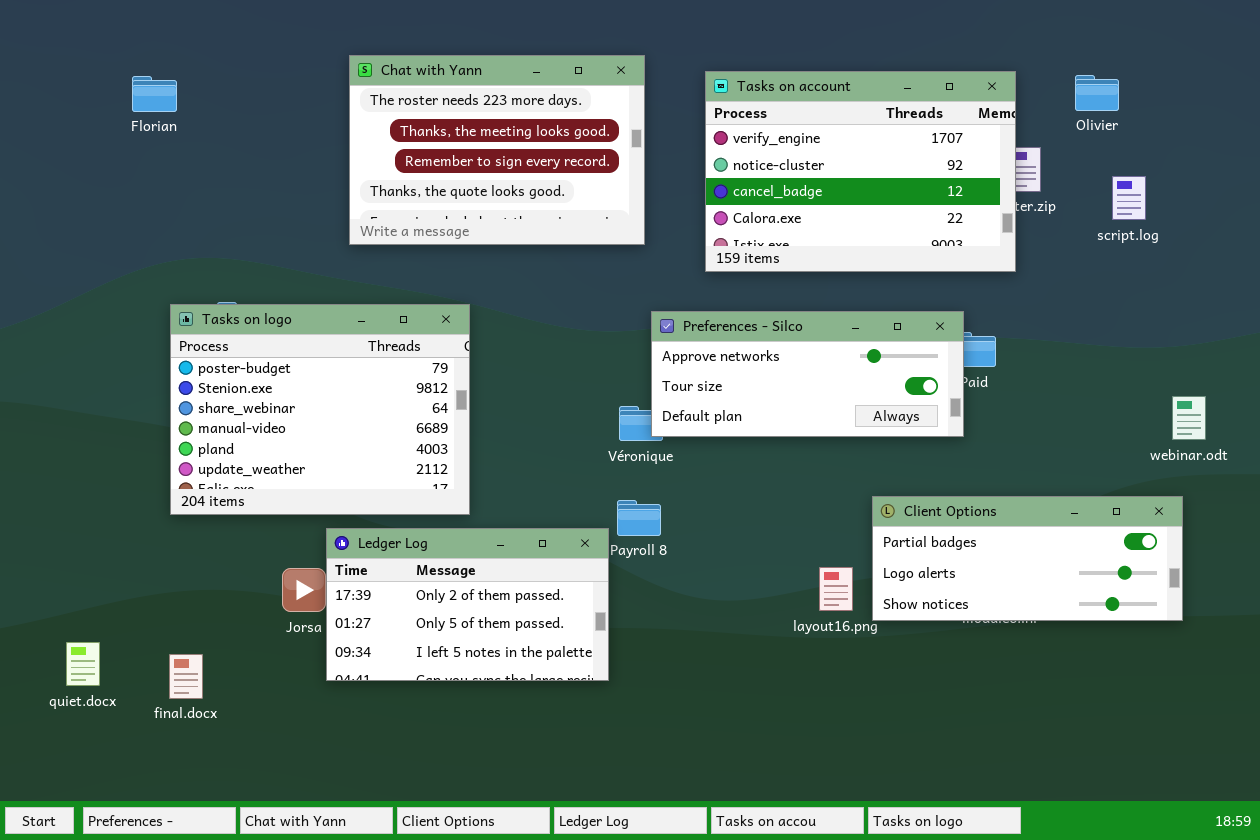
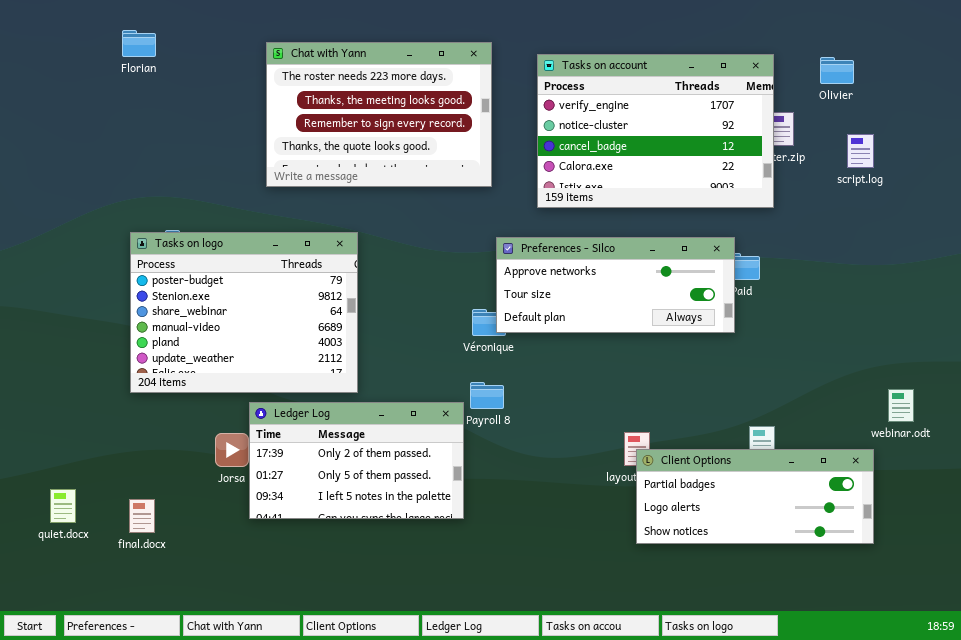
Florian: [132,76,177,112] -> [122,30,156,57], moved
webinar.odt: [1172,396,1206,440] -> [888,389,914,422], moved
Client Options: [872,496,1183,621] -> [636,449,874,544], moved

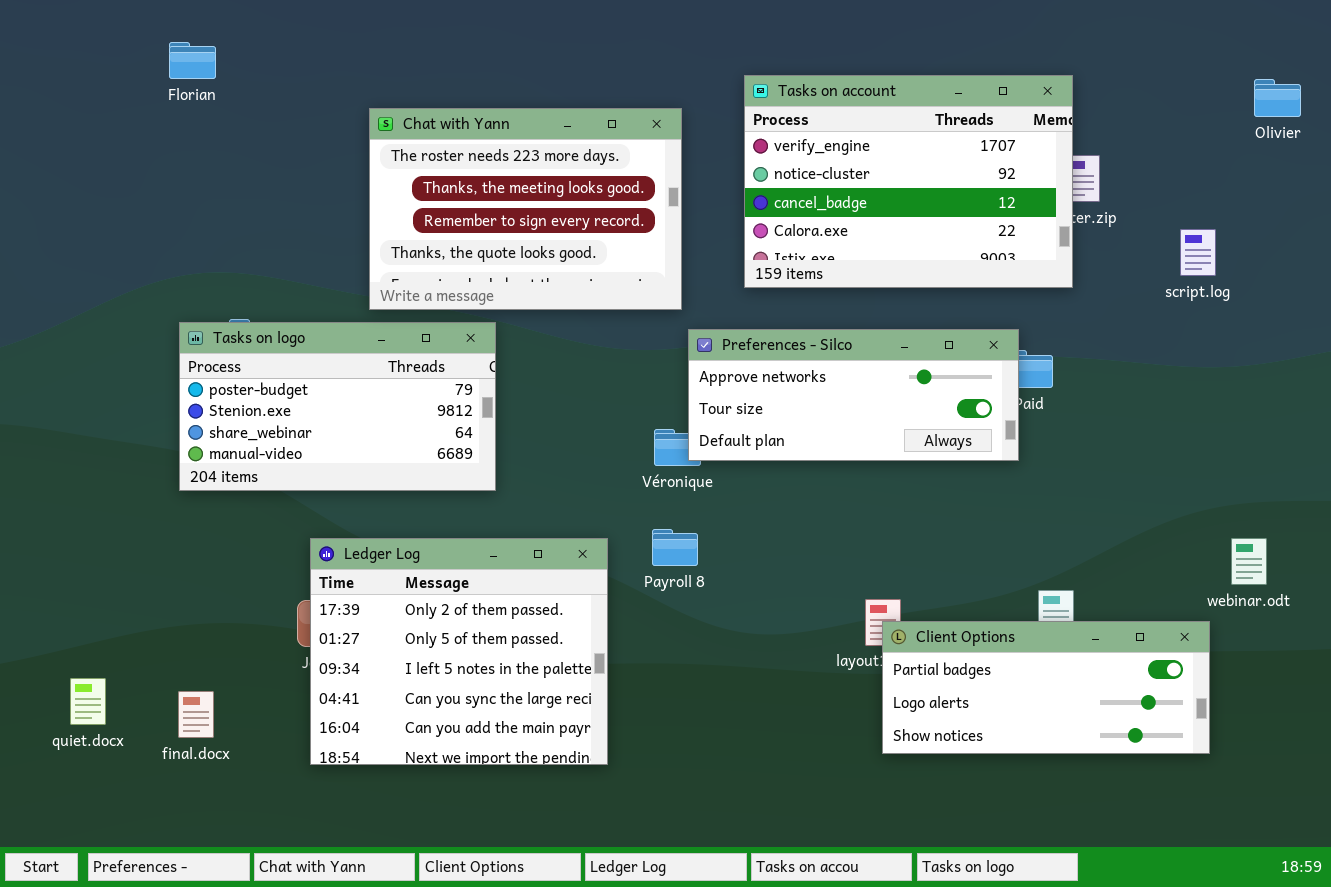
Chat with Yann: [266,42,492,187] -> [369,108,682,310], moved
Olivier: [820,57,854,84] -> [1254,79,1301,117], moved
script.log: [847,134,874,168] -> [1180,229,1216,276], moved
Tasks on logo: [130,232,358,393] -> [179,322,496,491], resized
Ledger Log: [249,402,464,519] -> [310,538,608,765], moved, resized

